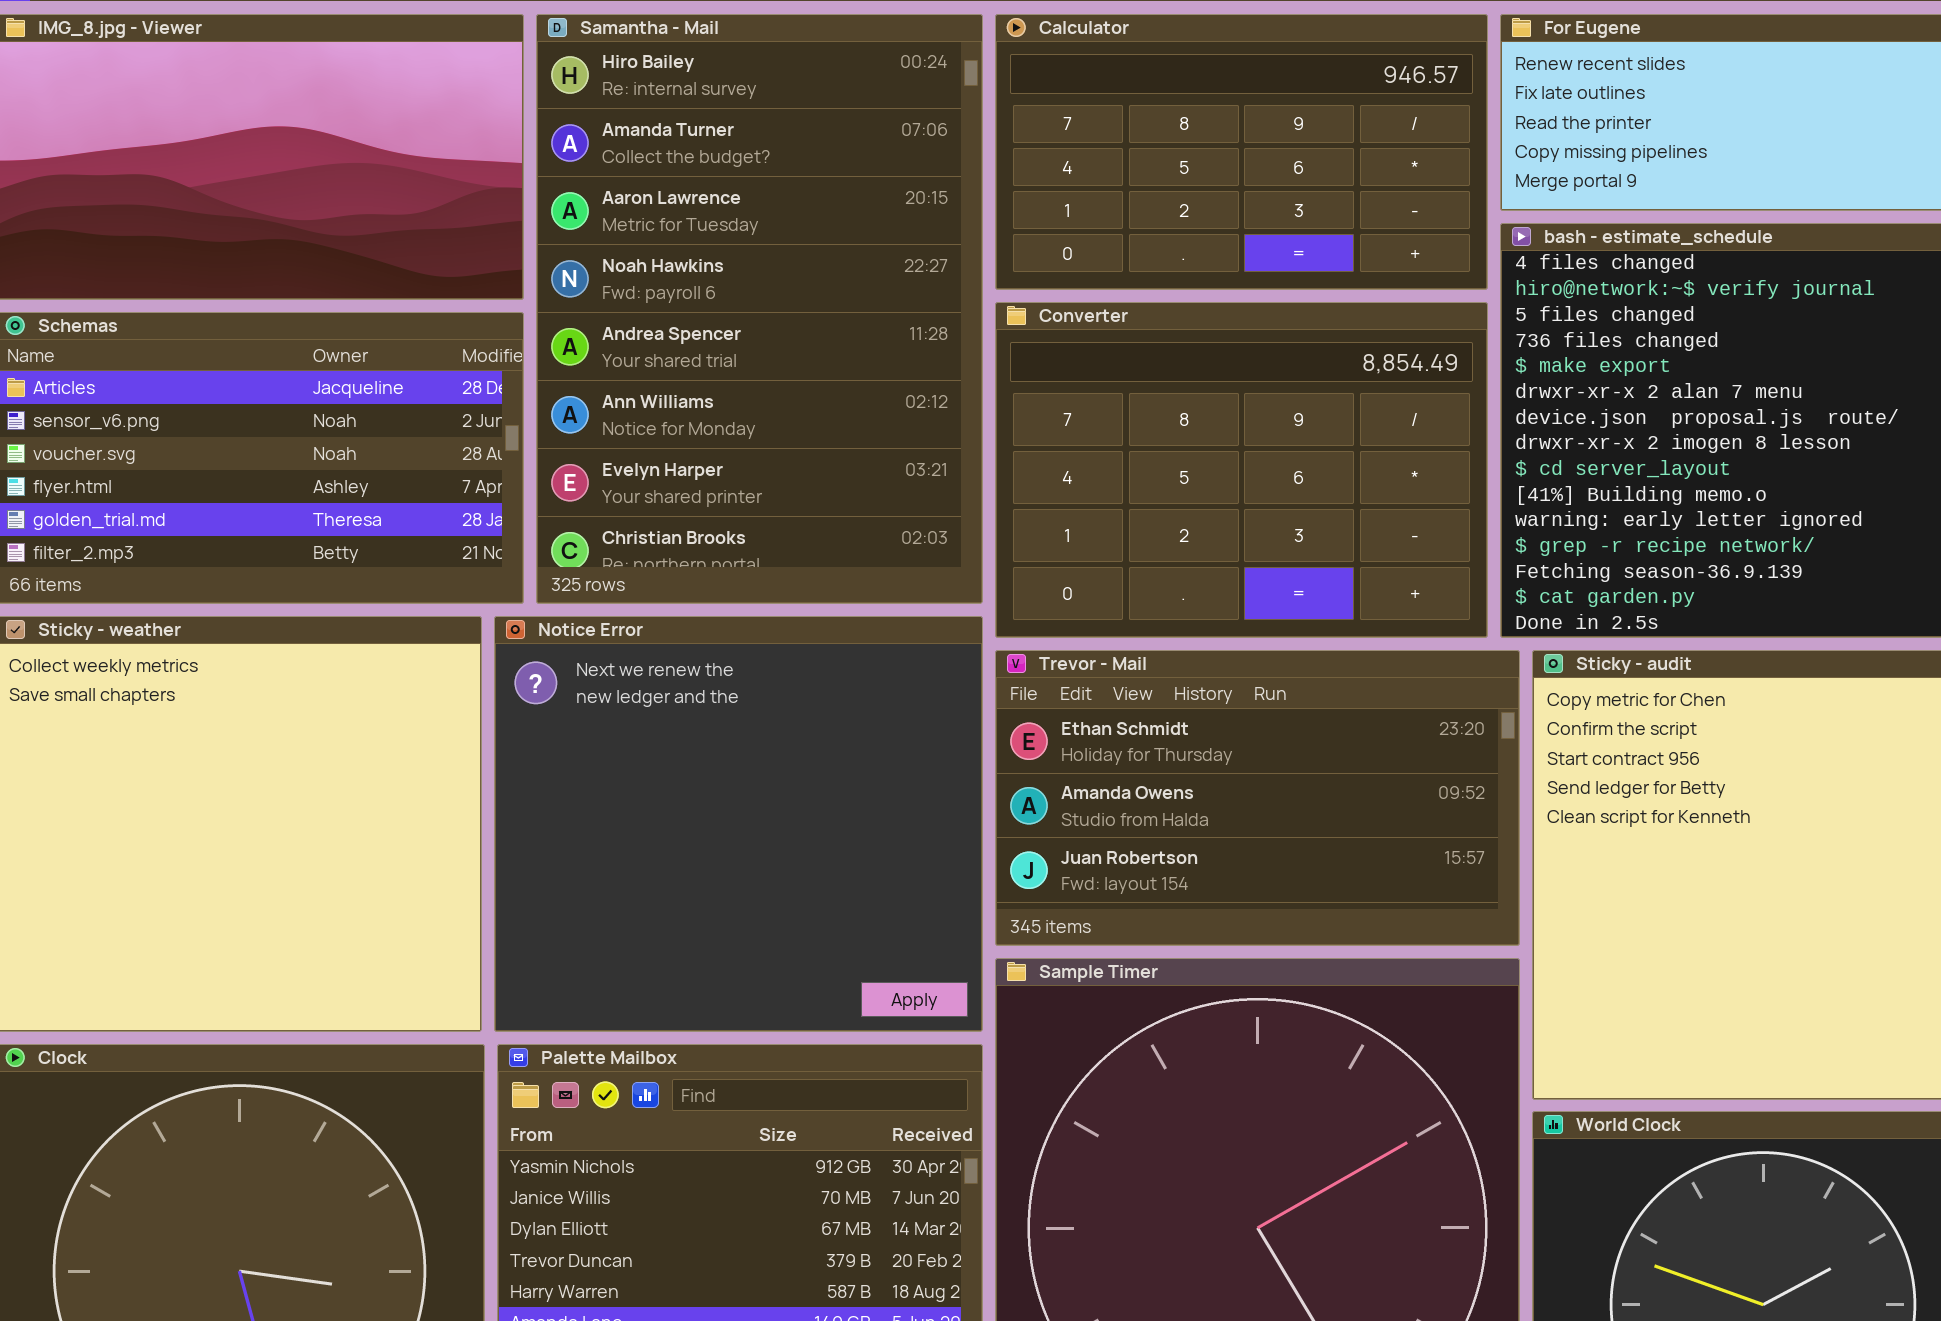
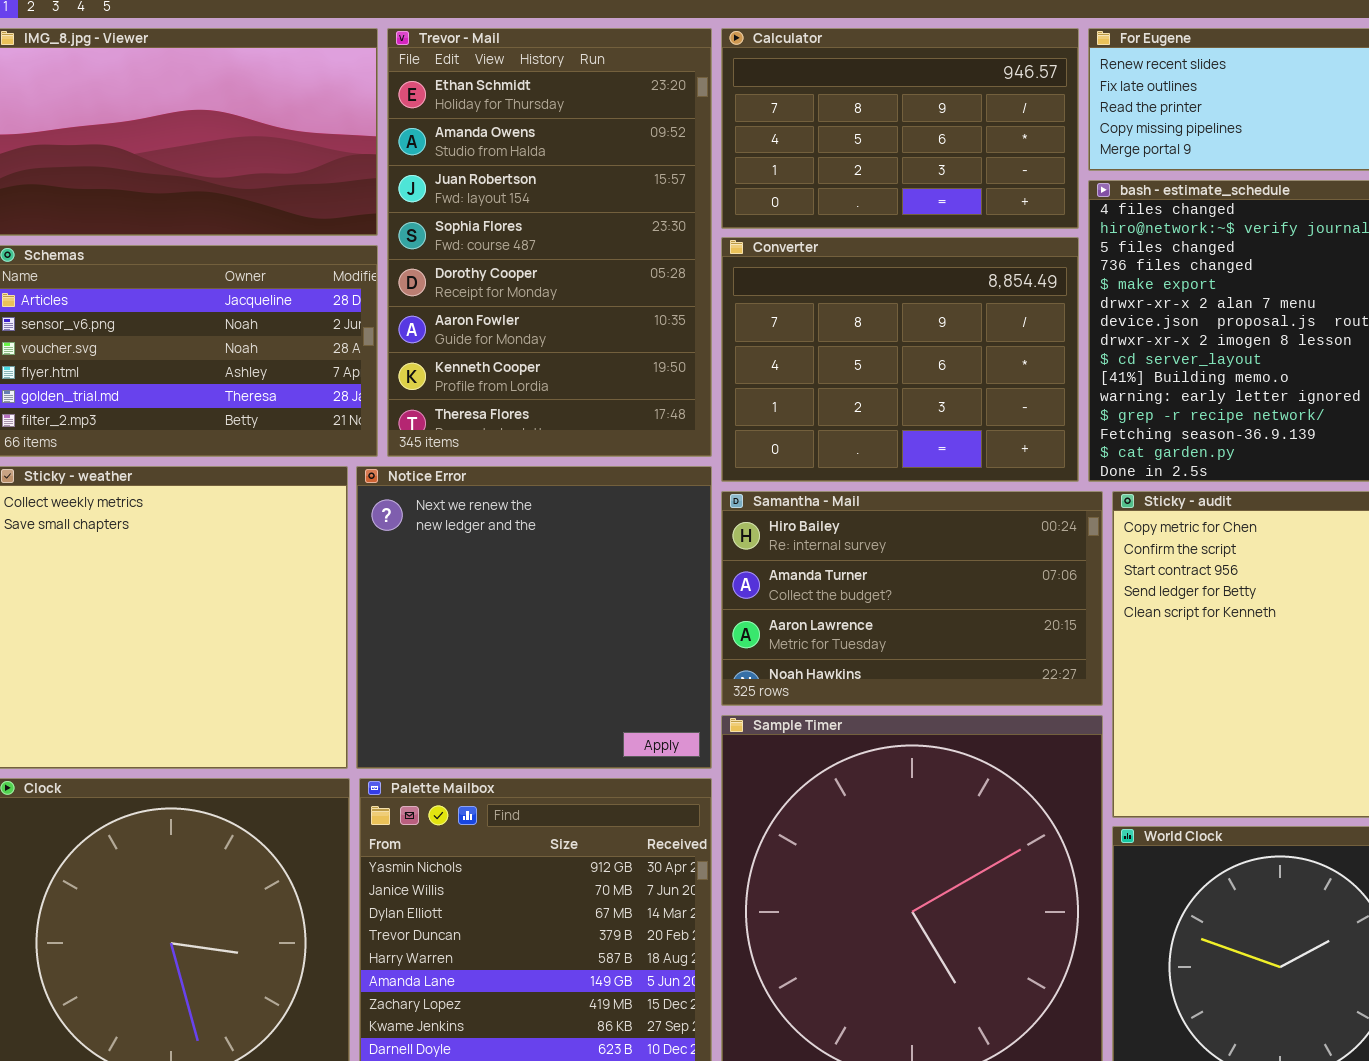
Samantha - Mail: [536,14,983,604] -> [721,491,1103,706], moved, resized
Trevor - Mail: [995,650,1520,946] -> [387,28,712,457], moved, resized

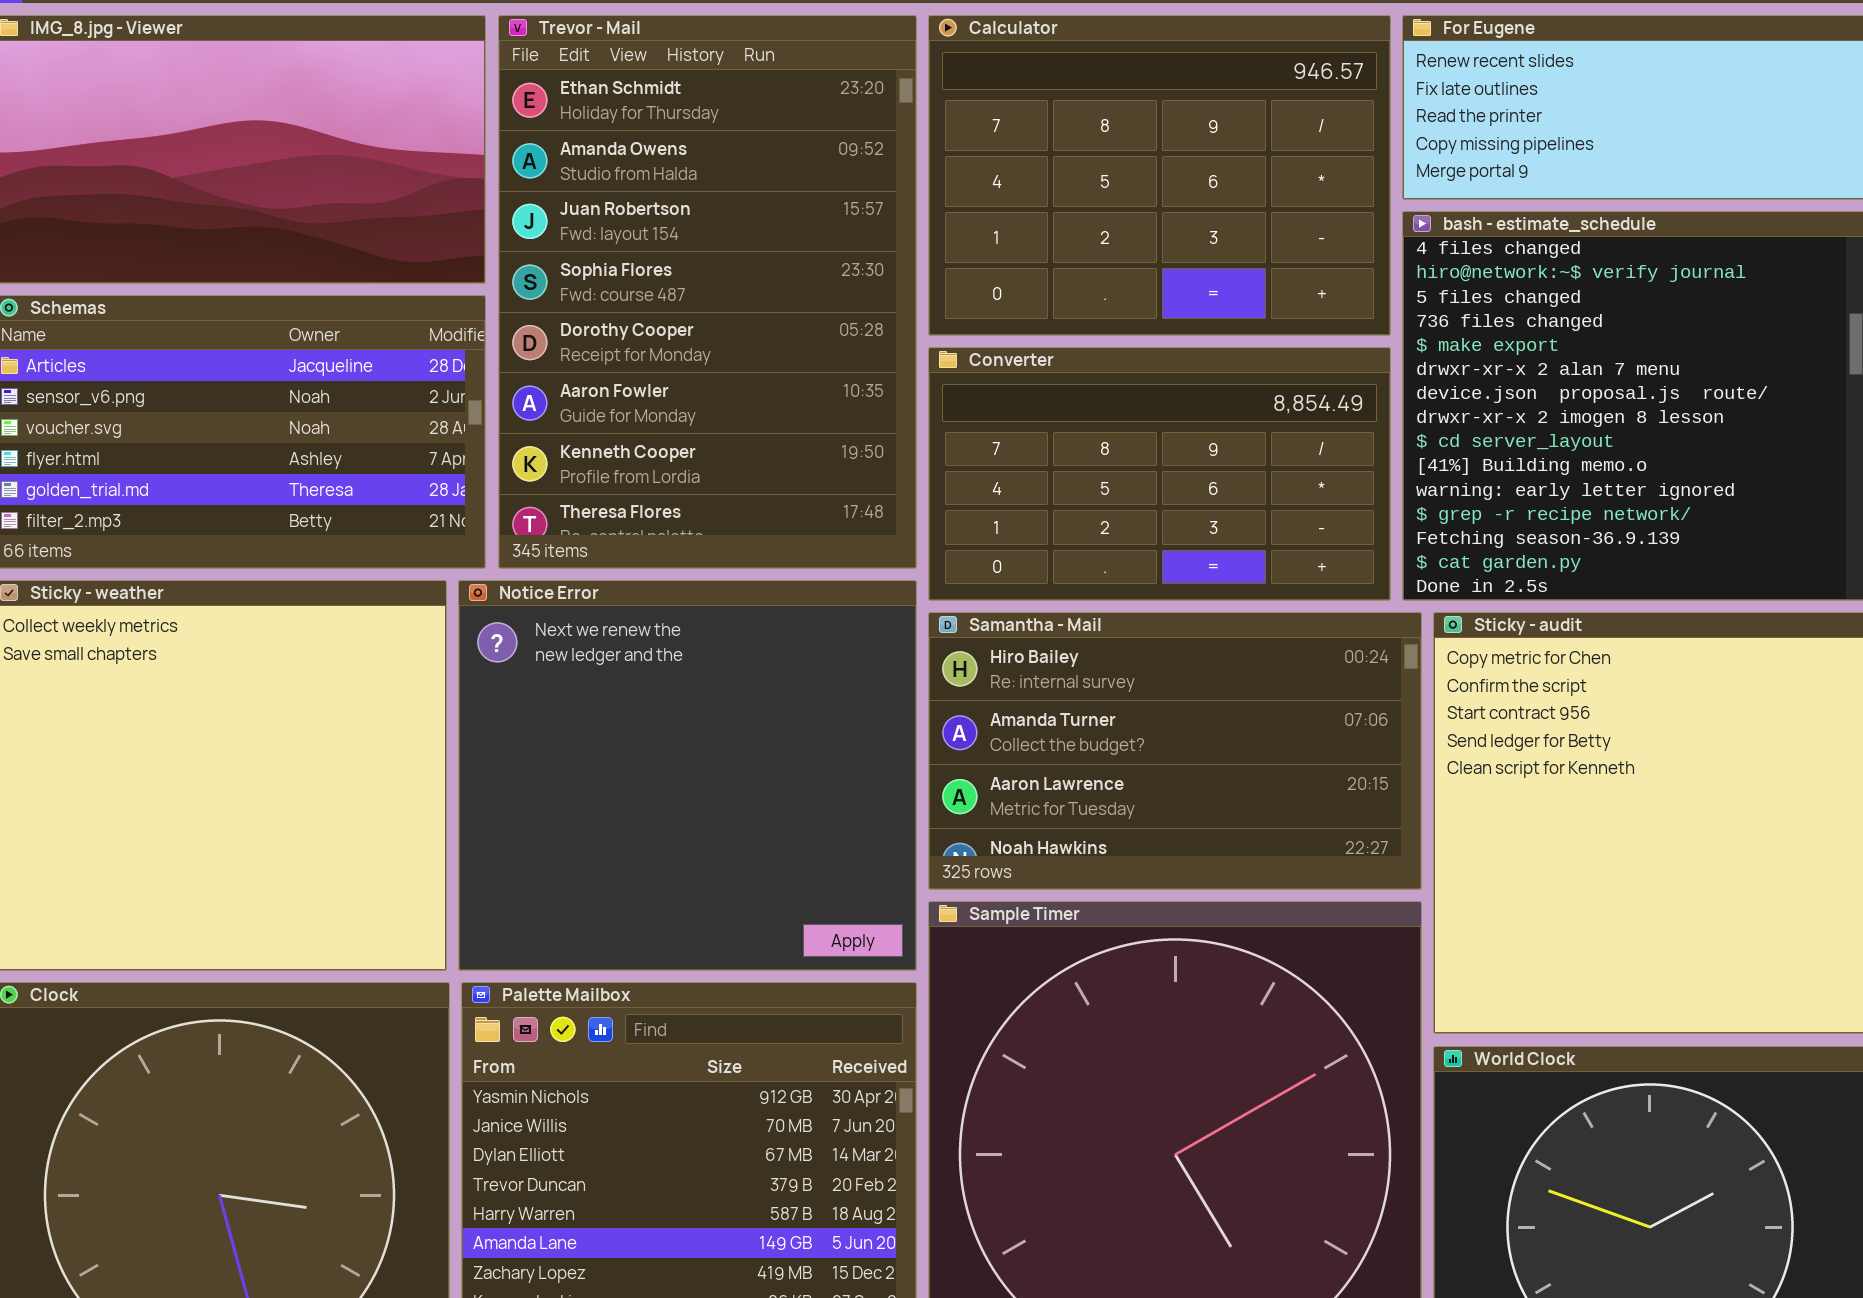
Calculator: [721,28,1079,229] -> [928,15,1391,336], resized
Converter: [721,237,1079,482] -> [928,347,1391,601], resized

